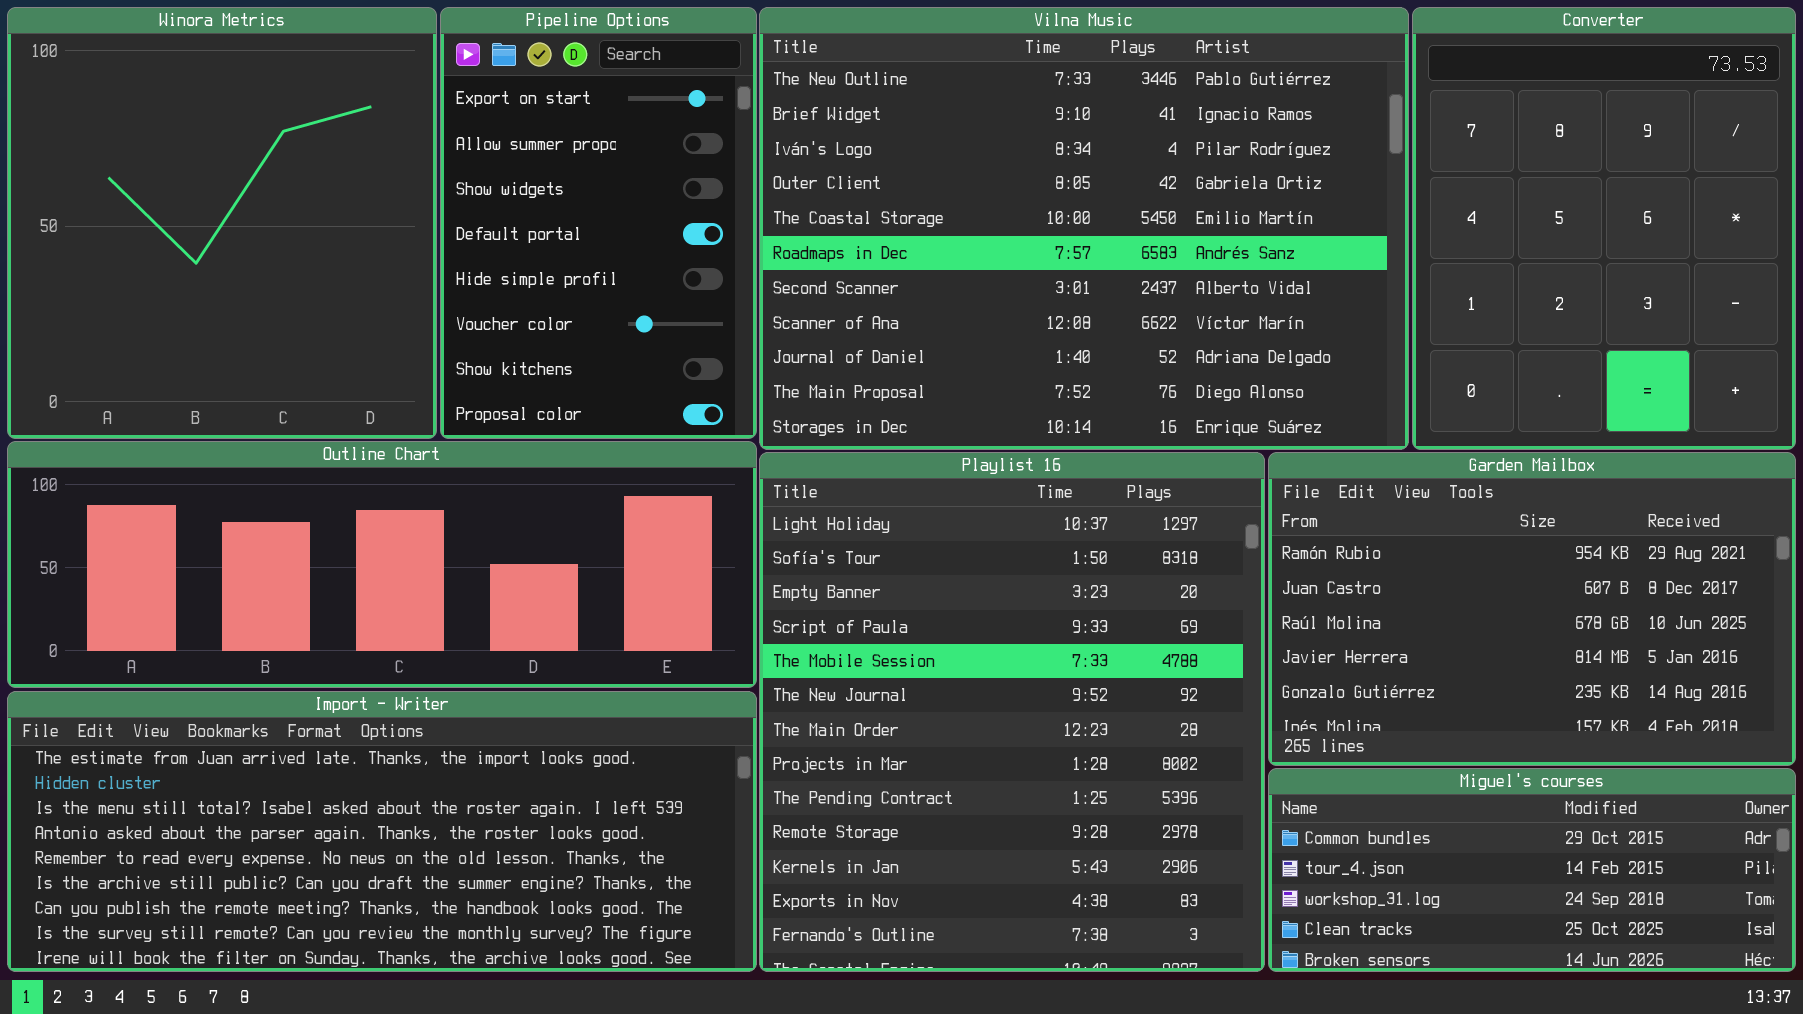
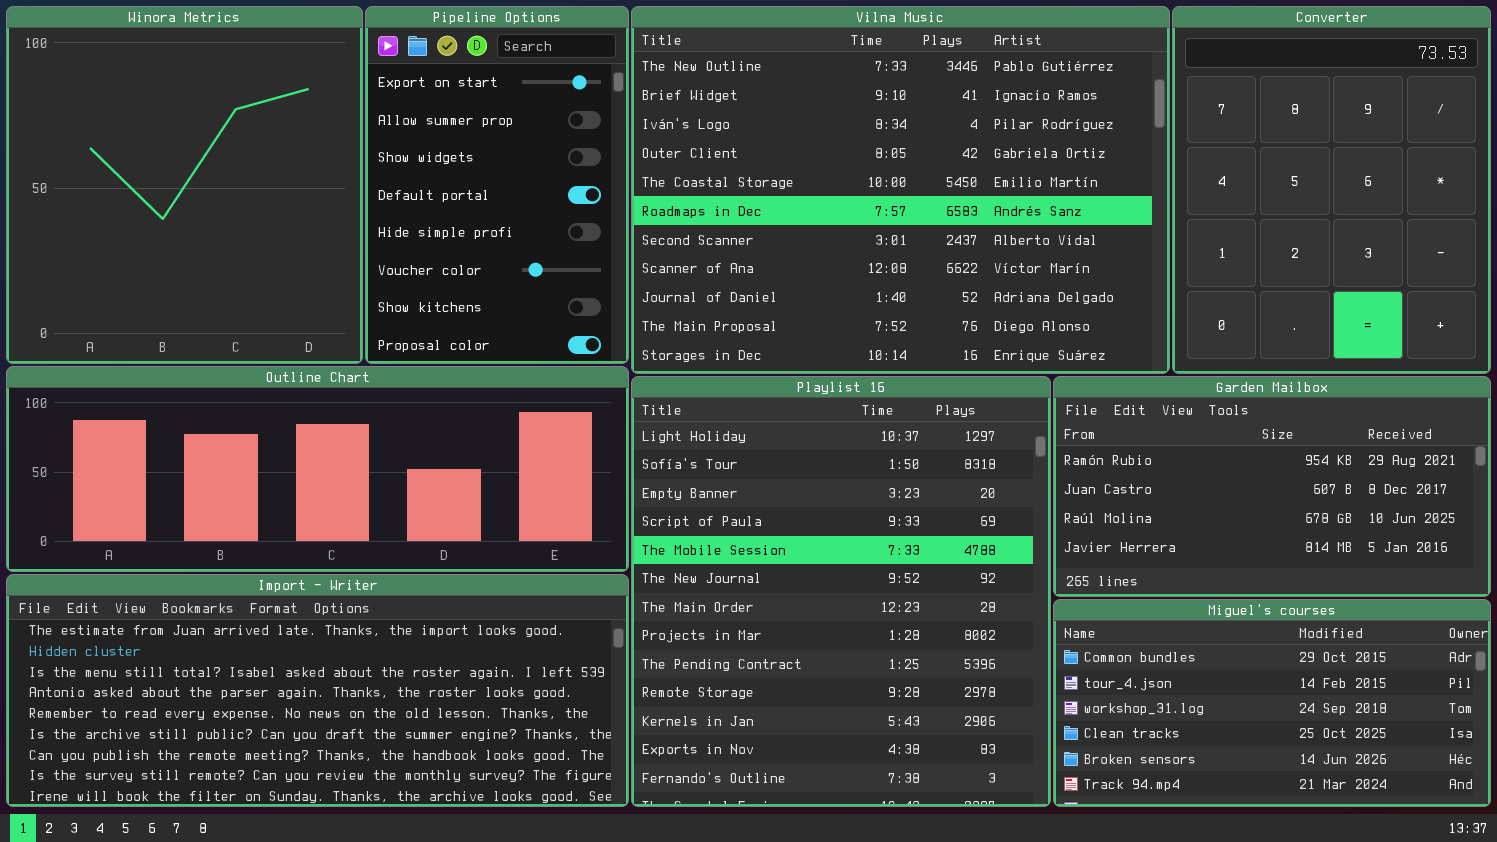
Garden Mailbox: [1268,452,1796,766] -> [1053,376,1491,597], resized
Miguel's courses: [1268,768,1796,972] -> [1053,599,1491,807], resized

